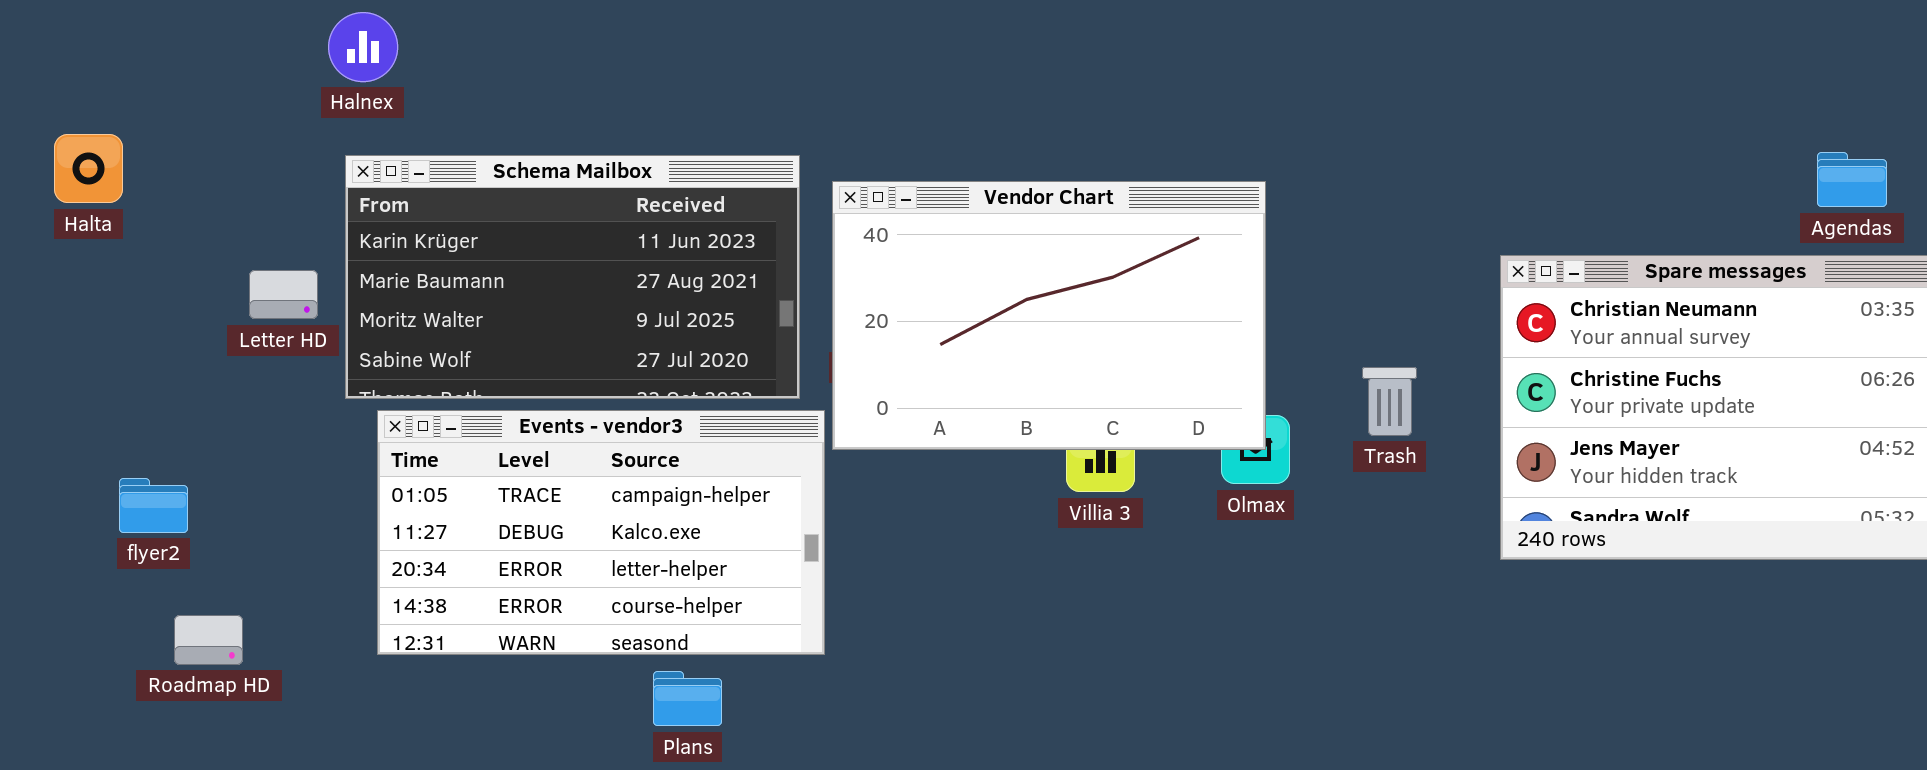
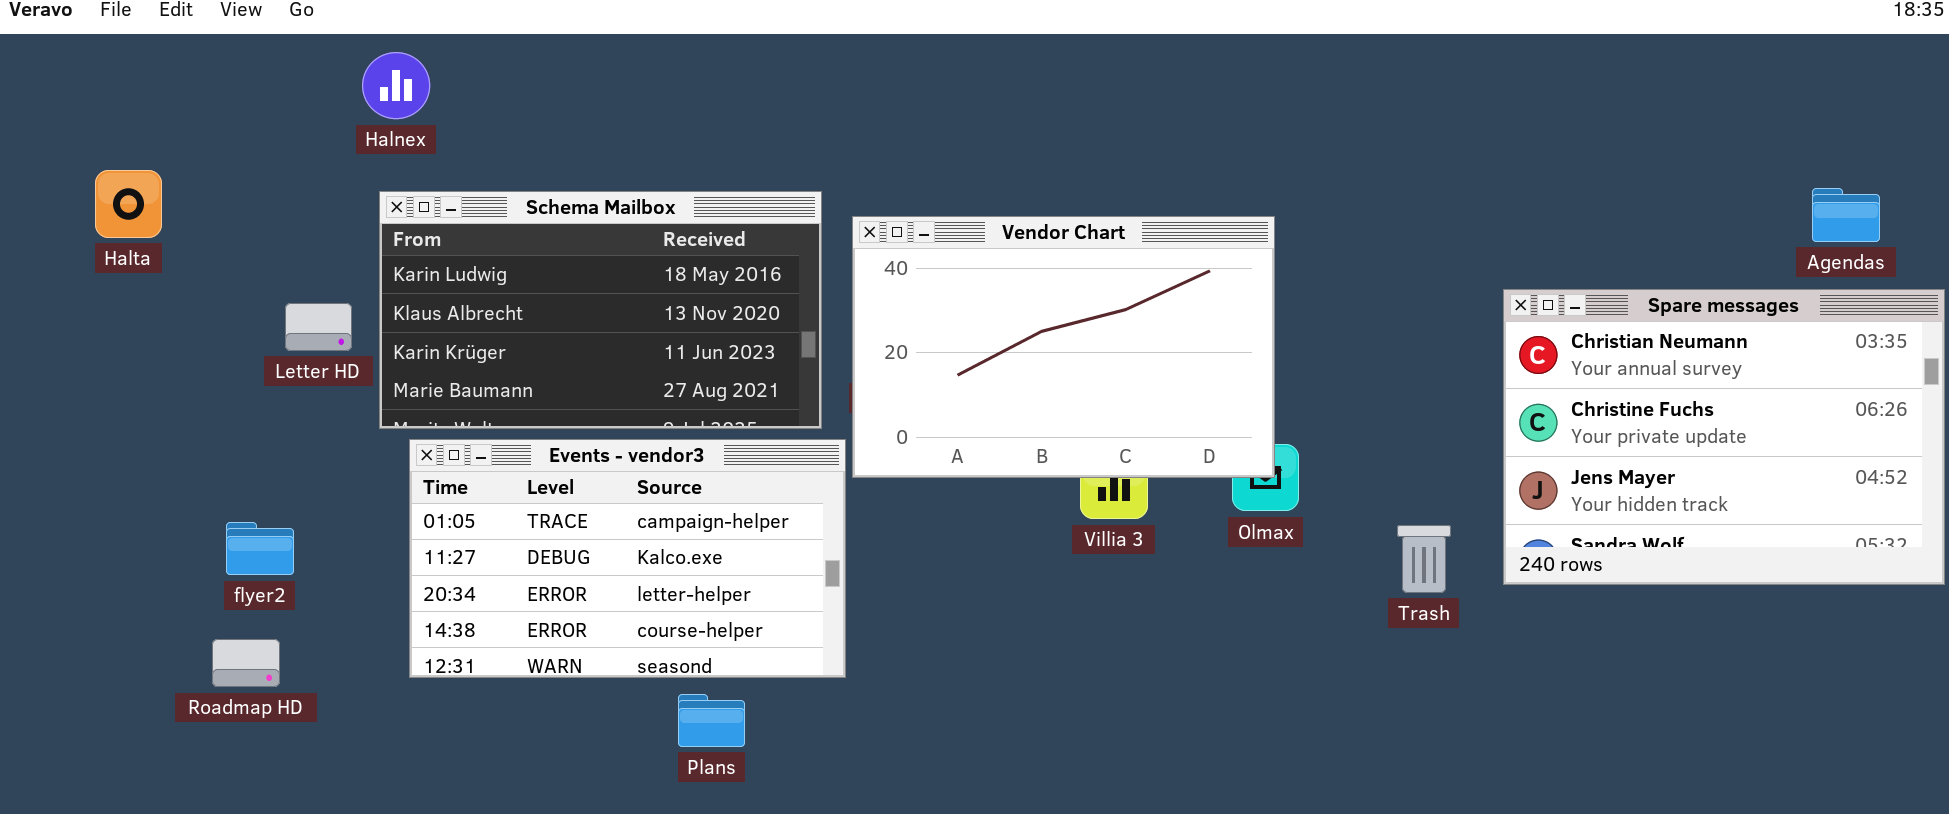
Schema Mailbox: [345,155,800,399] -> [379,191,822,429], scrolled up 2 rows
Trash: [1362,367,1417,436] -> [1397,525,1451,593], moved
flyer2: [119,478,188,533] -> [226,522,294,575], moved

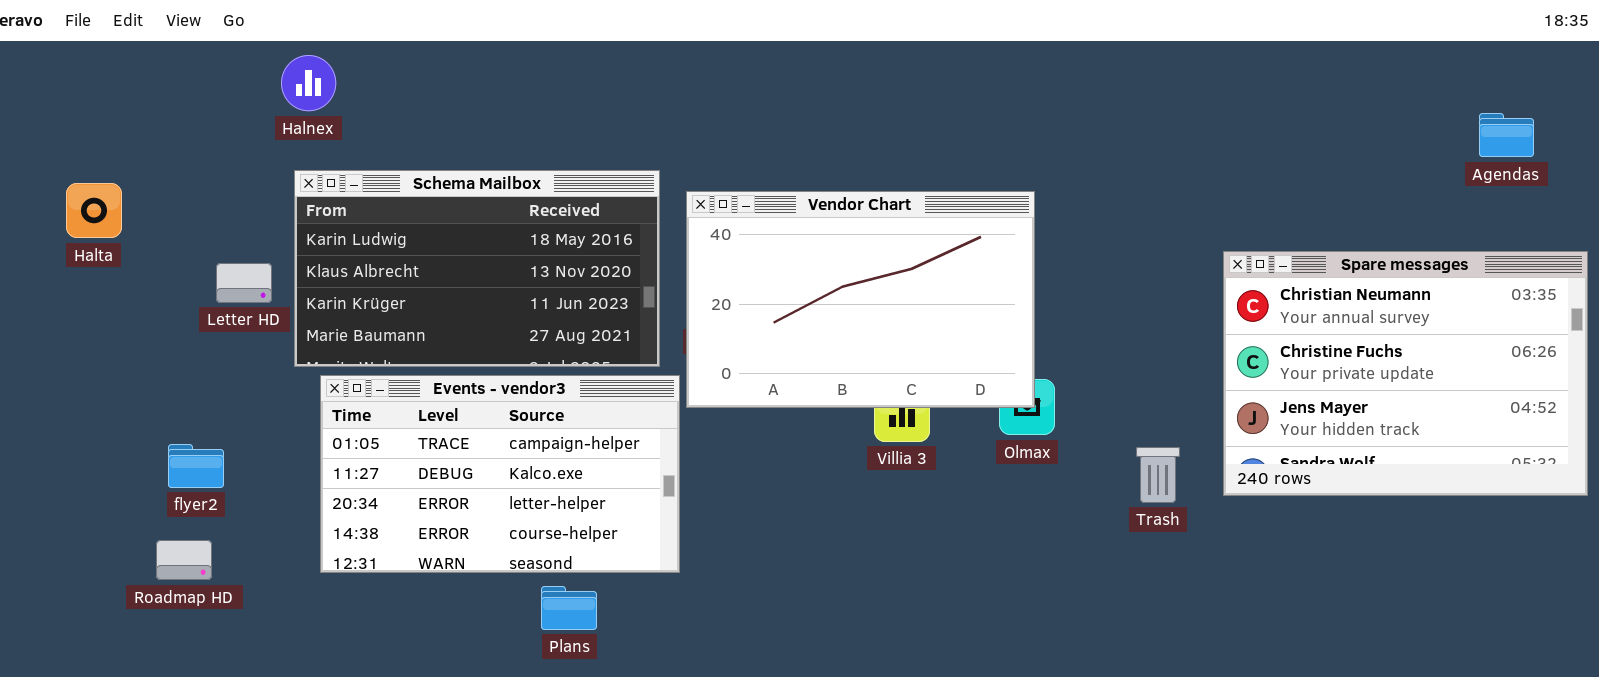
Halta: [95,170,162,238] -> [66,183,122,238], moved
Agendas: [1812,188,1880,242] -> [1479,113,1534,157], moved

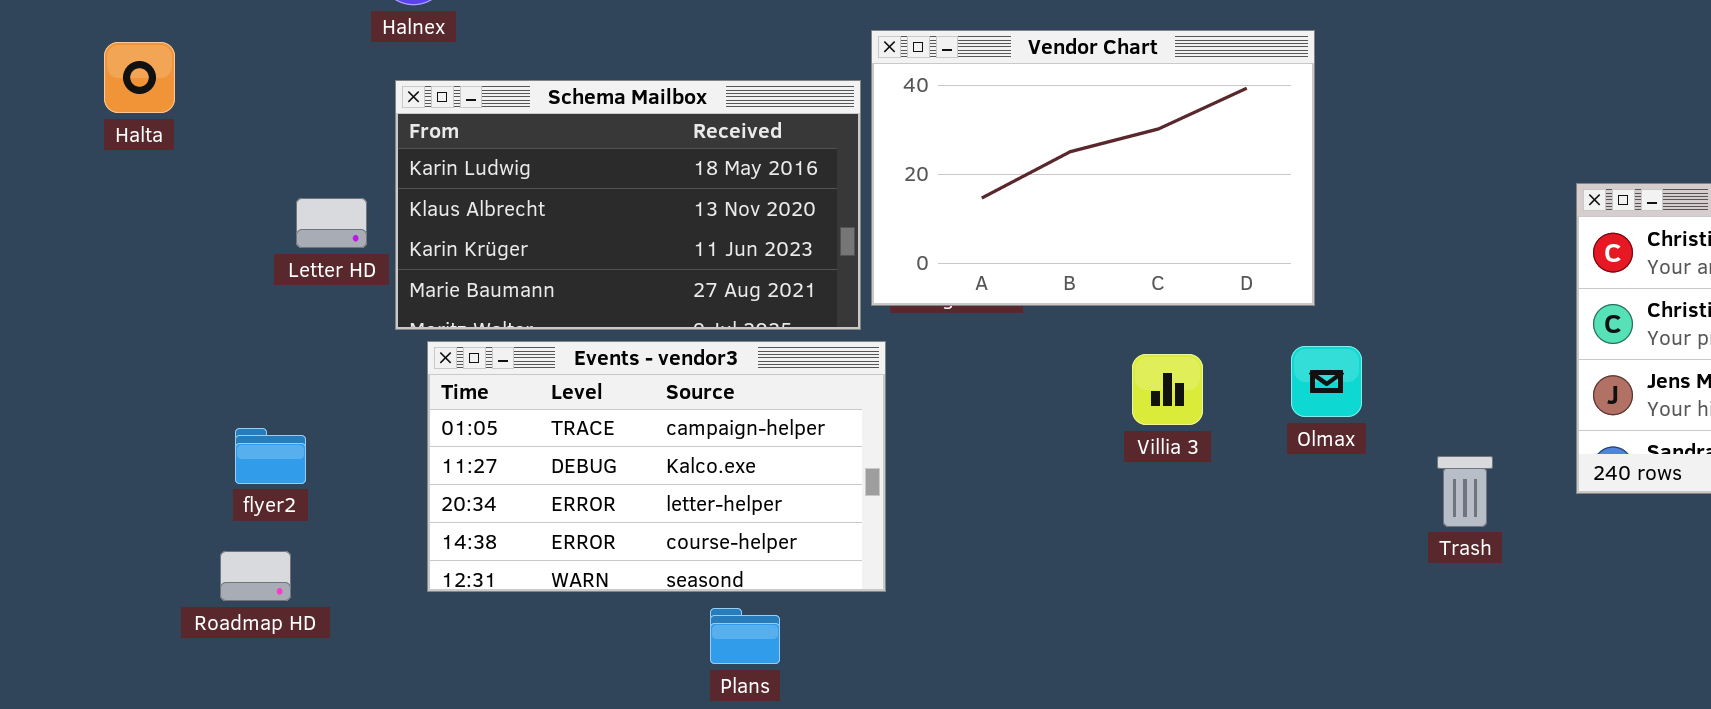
Halta: [66,183,122,238] -> [104,42,175,113], moved
Vendor Chart: [686,191,1035,408] -> [871,30,1315,306], moved
Trash: [1136,447,1180,503] -> [1437,456,1493,527], moved

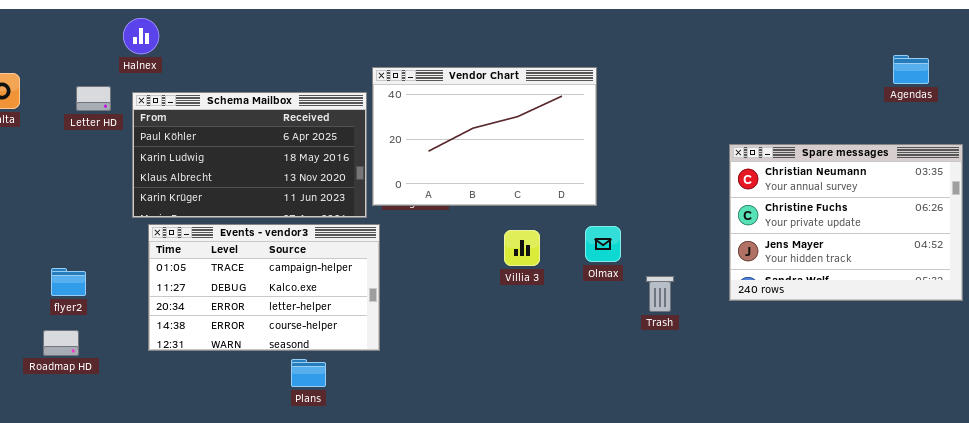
Schema Mailbox: [395,80,861,330] -> [132,92,367,218], scrolled up 1 row
Letter HD: [296,198,367,248] -> [76,86,111,111], moved
Trash: [1437,456,1493,527] -> [646,276,674,312], moved

